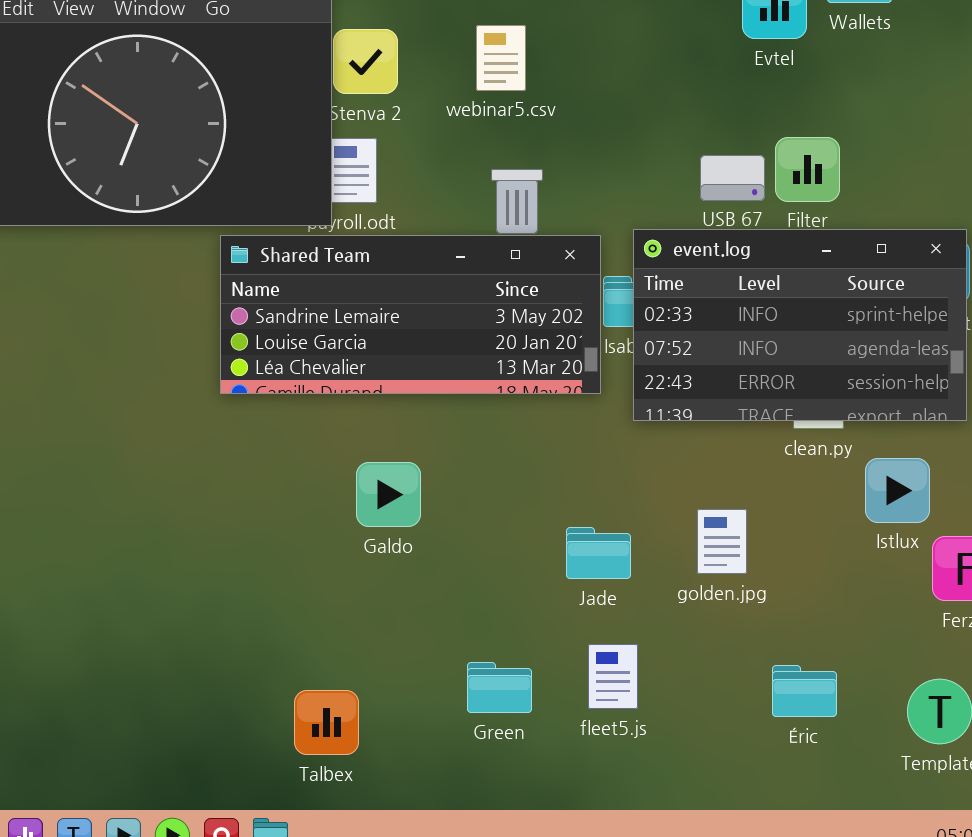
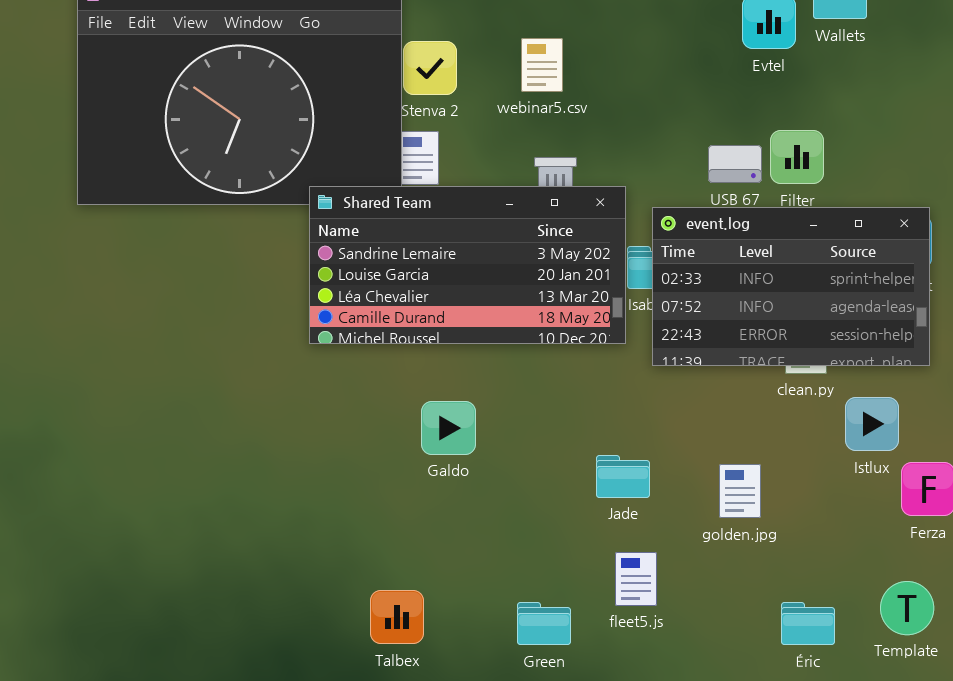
Shared Team: [220,235,601,394] -> [309,186,626,344], resized
golden.jpg: [697,509,747,574] -> [719,464,761,518], moved
Green: [467,662,532,713] -> [517,602,571,645], moved
Éric: [772,665,837,717] -> [781,602,835,645], moved

